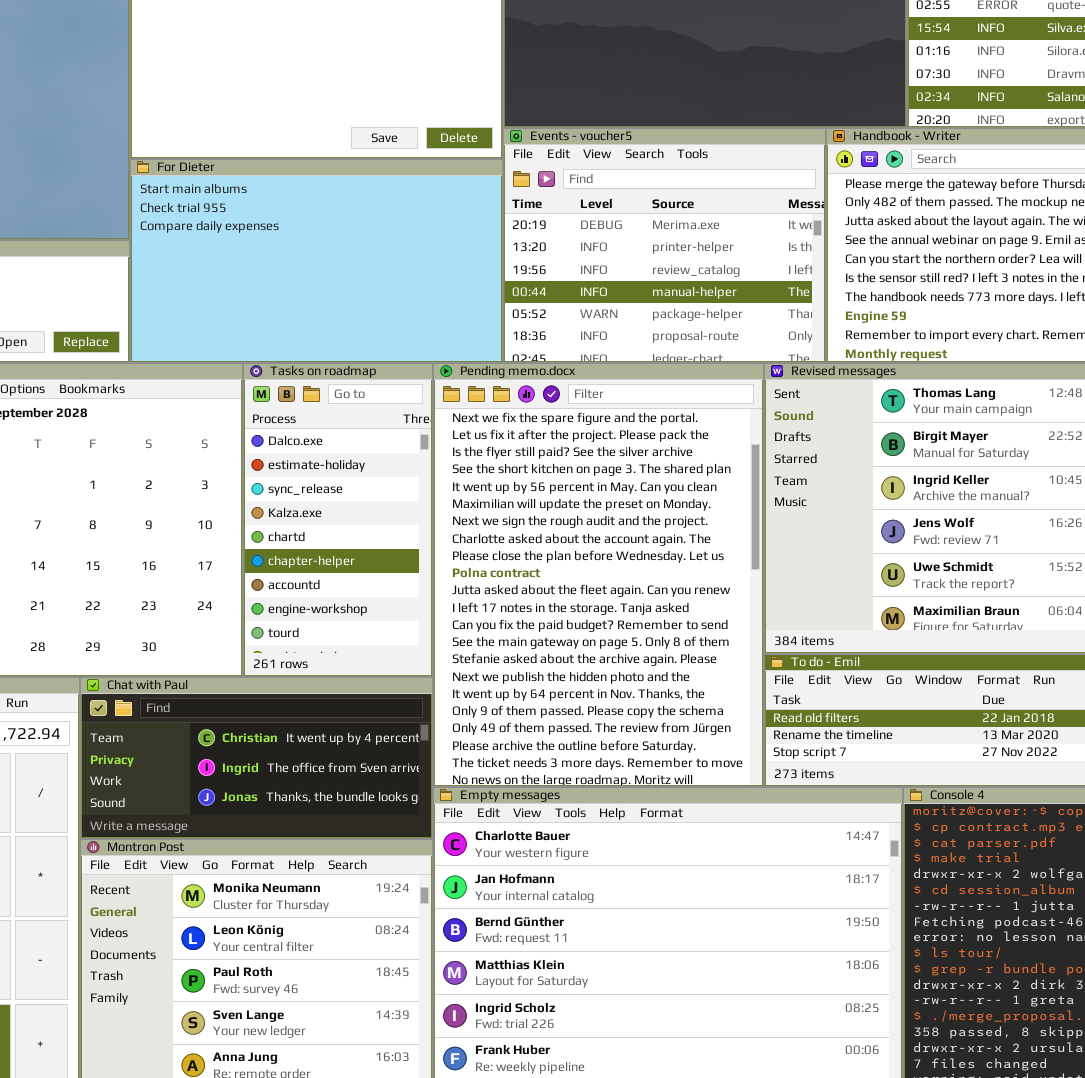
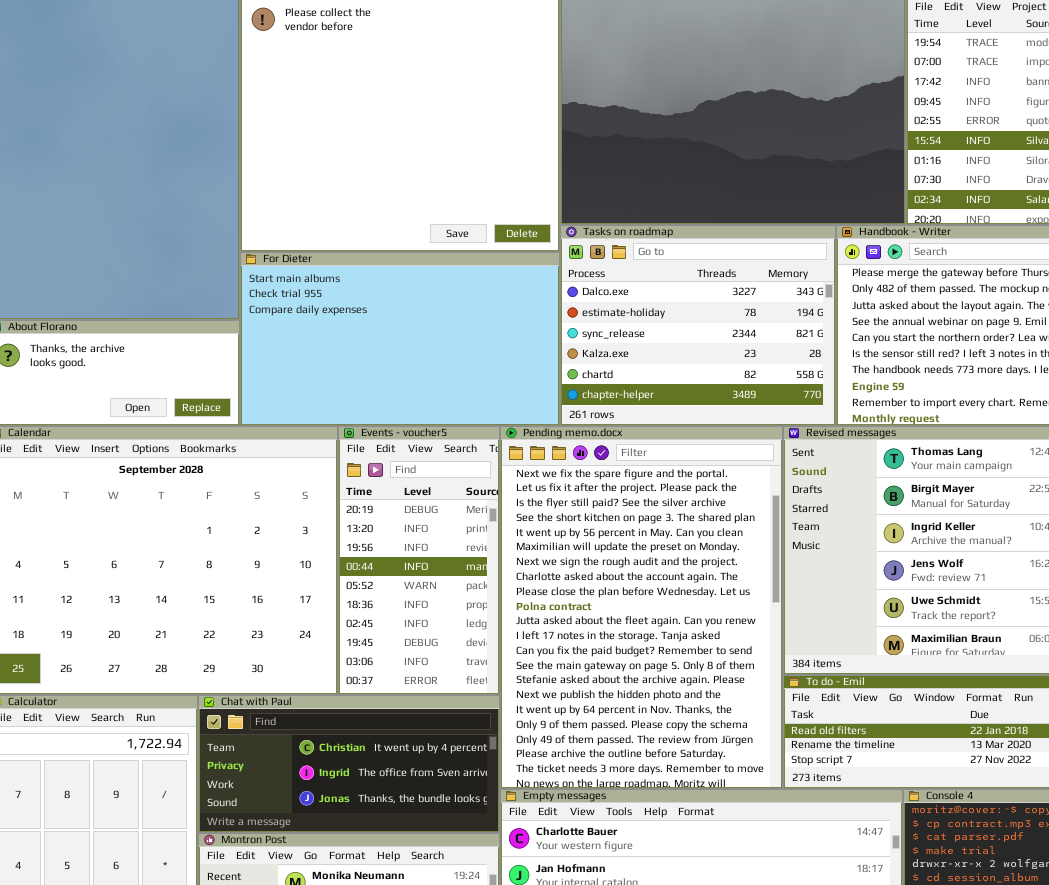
Events - voucher5: [503,128,826,363] -> [338,426,500,695], moved, resized
Tasks on roadmap: [243,363,433,677] -> [560,225,836,426], moved, resized

